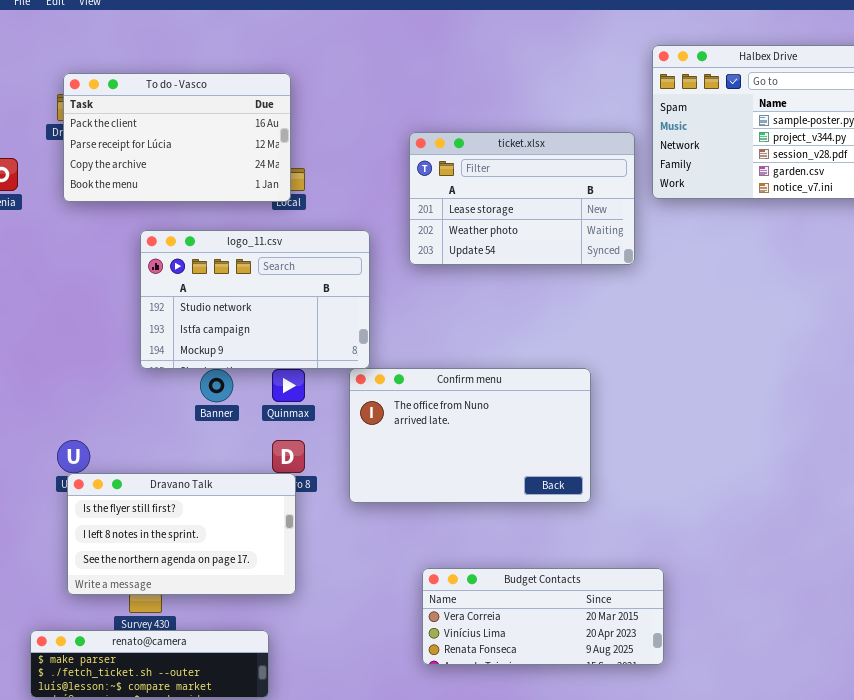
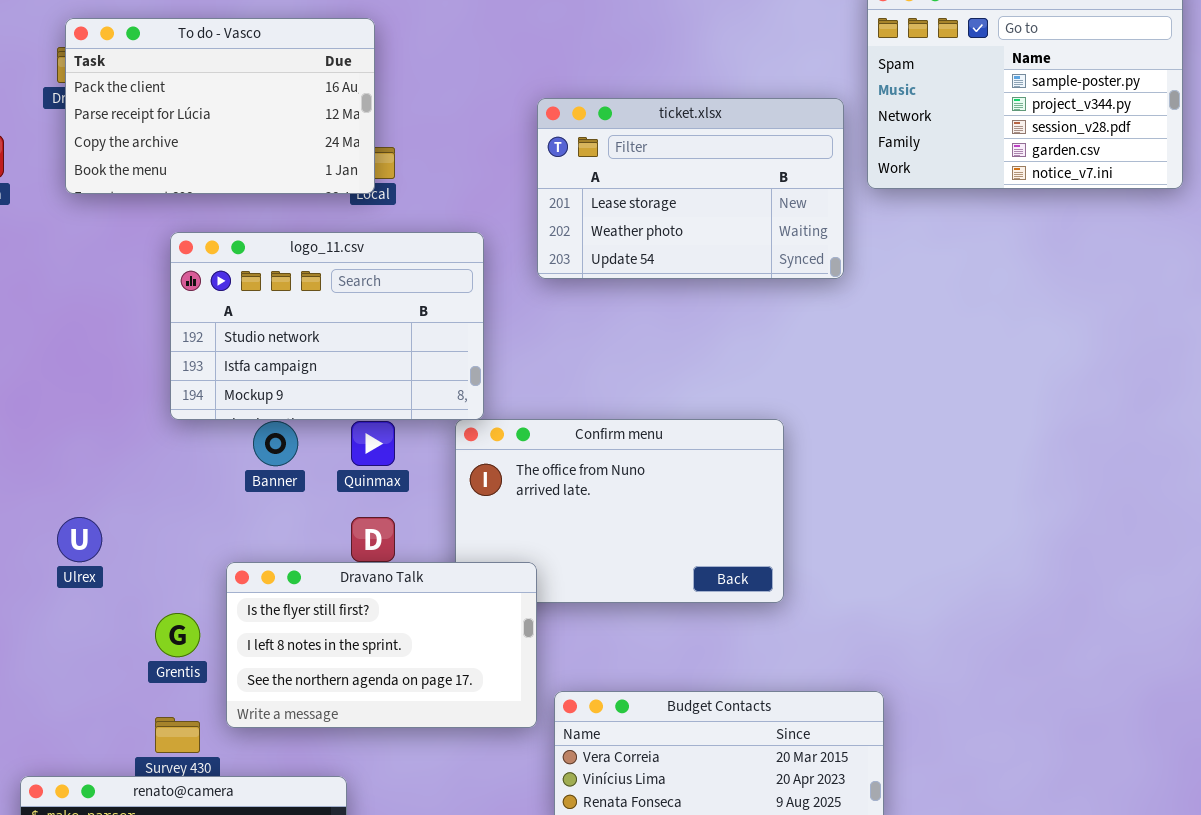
Dravano Talk: [67,473,296,595] -> [226,562,537,728], moved

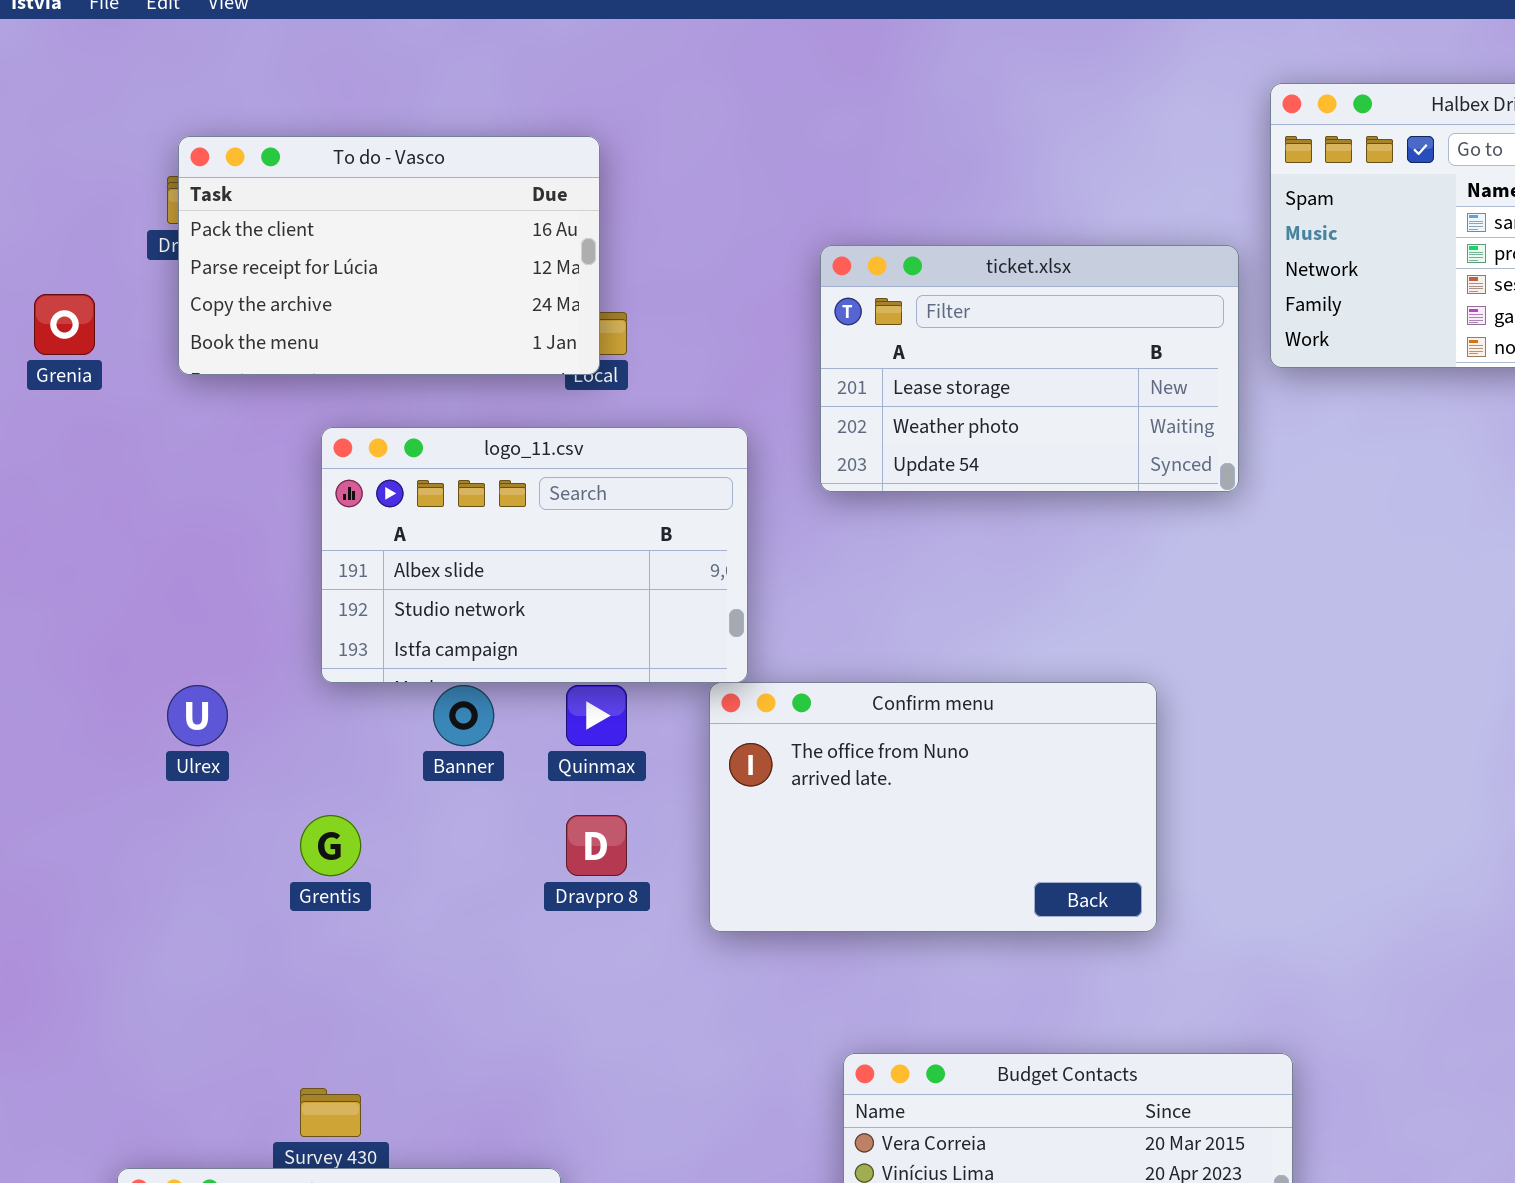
logo_11.csv: [170,232,484,420] -> [321,427,748,683], scrolled up 1 row
Ulrex: [57,517,102,562] -> [167,685,228,746], moved
Dravano Talk: [226,562,537,728] -> none, closed
Grentis: [155,613,200,657] -> [300,815,361,876], moved

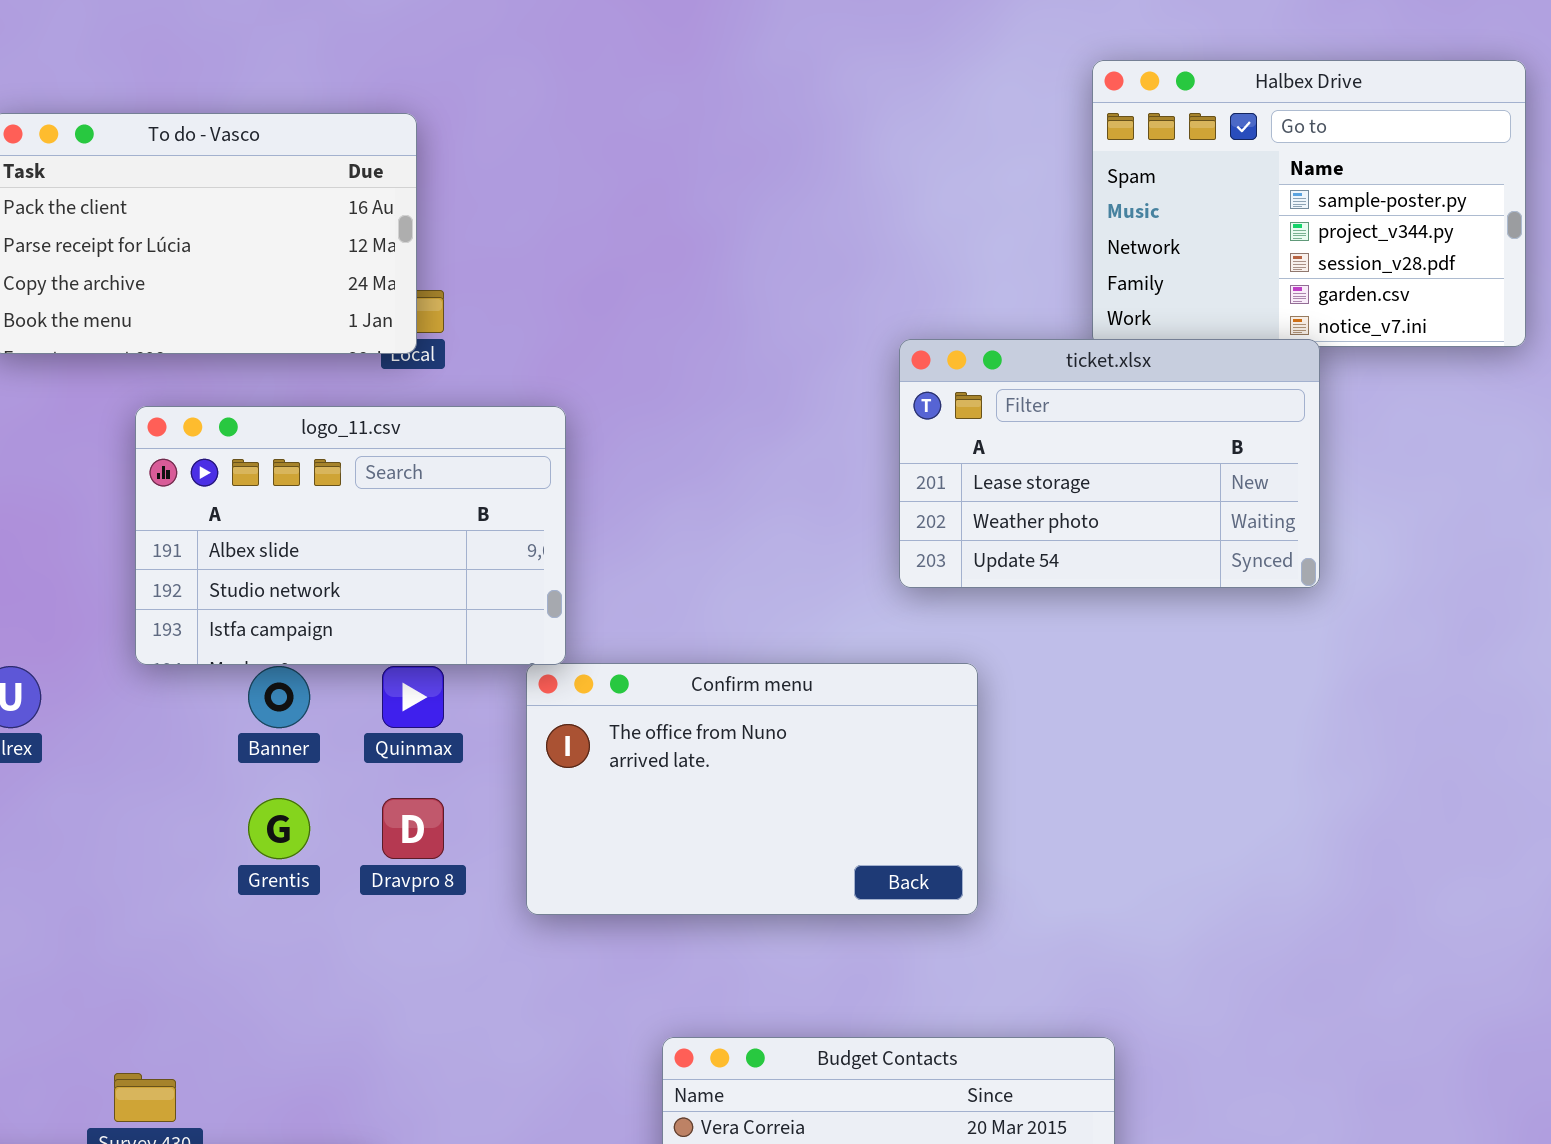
ticket.xlsx: [820,245,1239,492] -> [899,339,1320,588], moved
Grentis: [300,815,361,876] -> [248,798,310,859], moved

